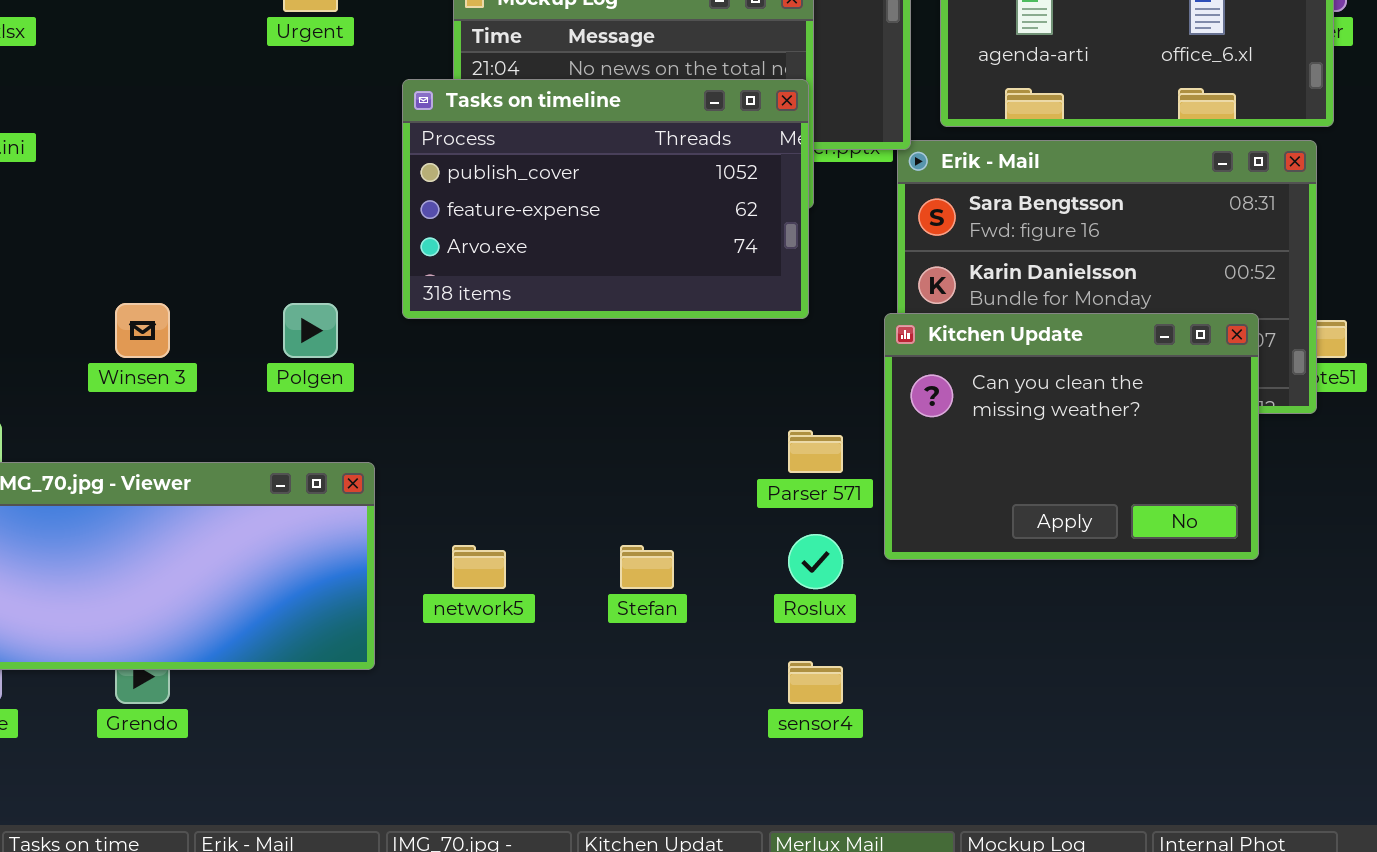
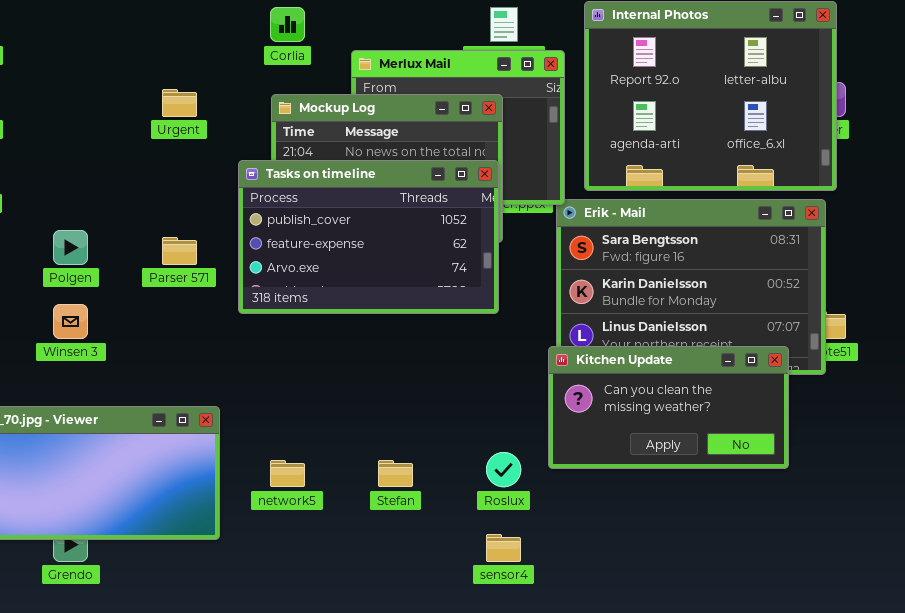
Polgen: [283,303,338,358] -> [53,230,88,265], moved
Kitchen Update: [884,313,1259,560] -> [548,346,789,469], resized
Parser 571: [788,430,843,473] -> [162,237,197,265], moved

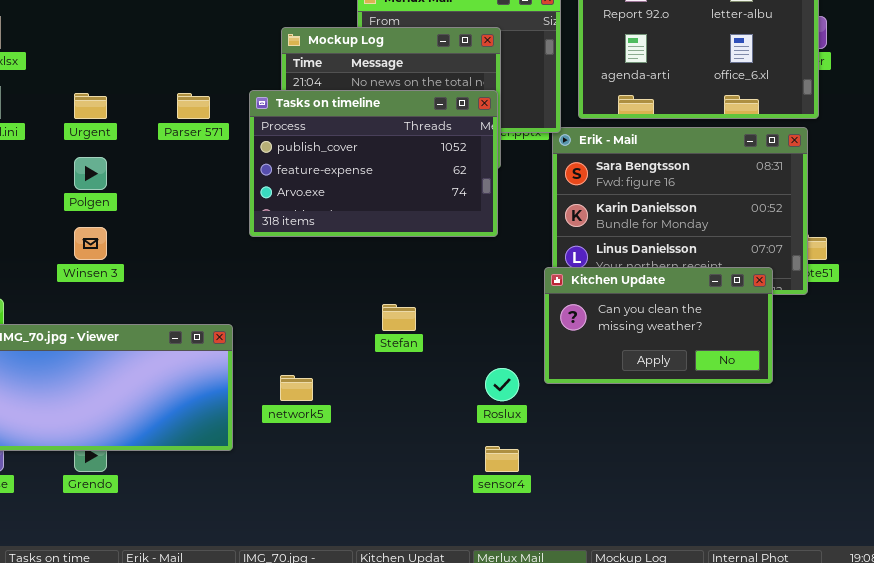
Urgent: [162,89,197,117] -> [74,93,107,119], moved
Parser 571: [162,237,197,265] -> [177,93,210,119], moved
Stefan: [378,460,413,487] -> [382,304,416,331], moved

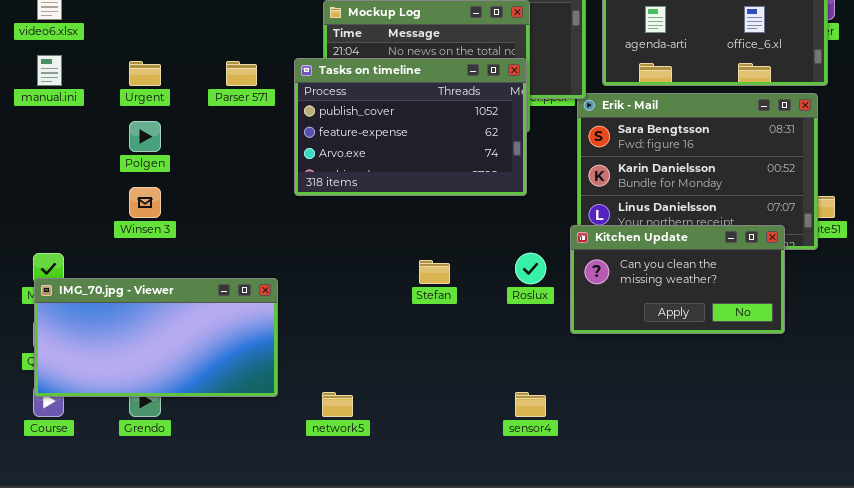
Roslux: [485,368,519,401] -> [515,253,546,284], moved
network5: [280,375,313,401] -> [322,392,353,417], moved

